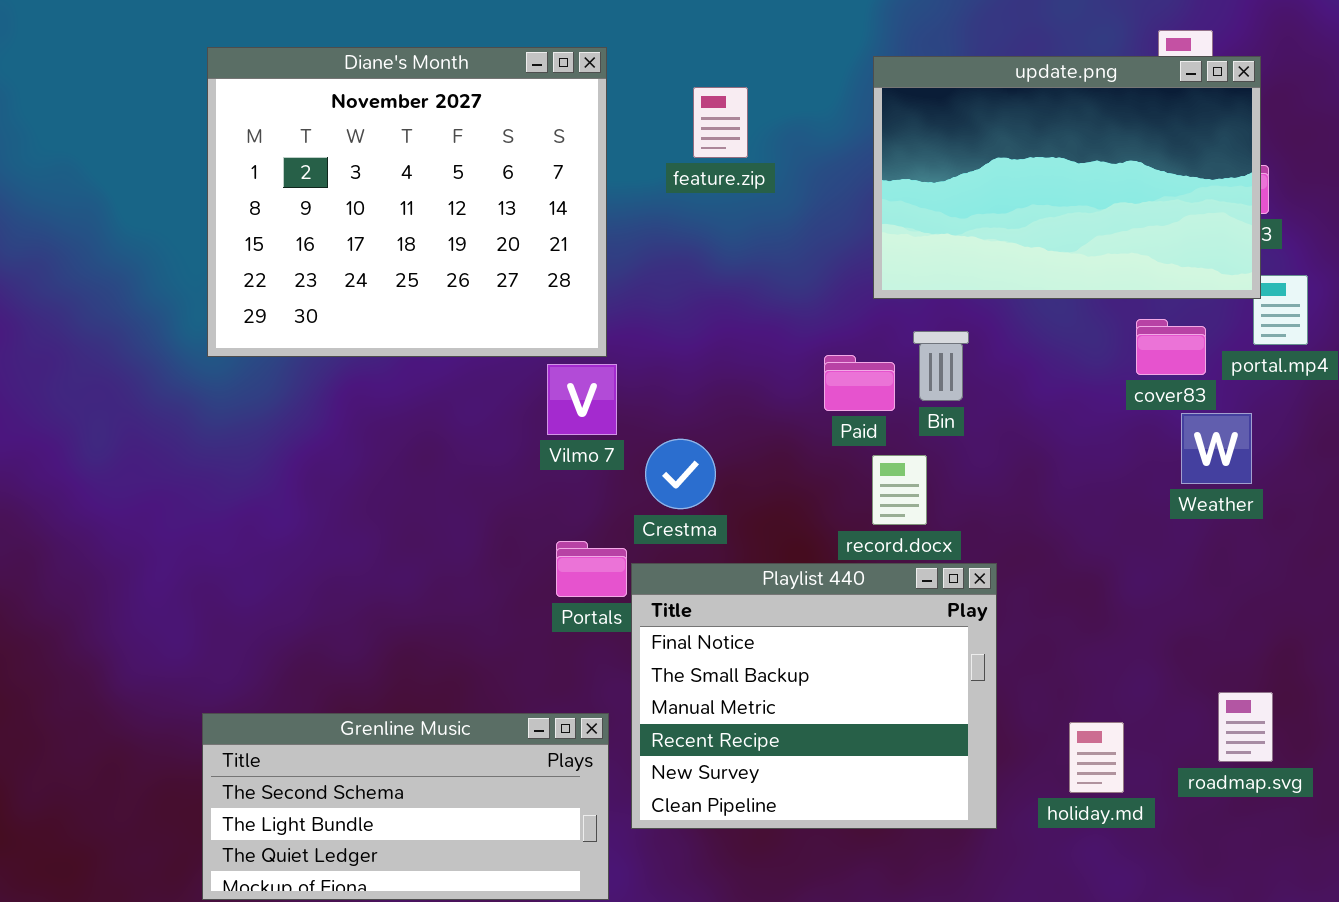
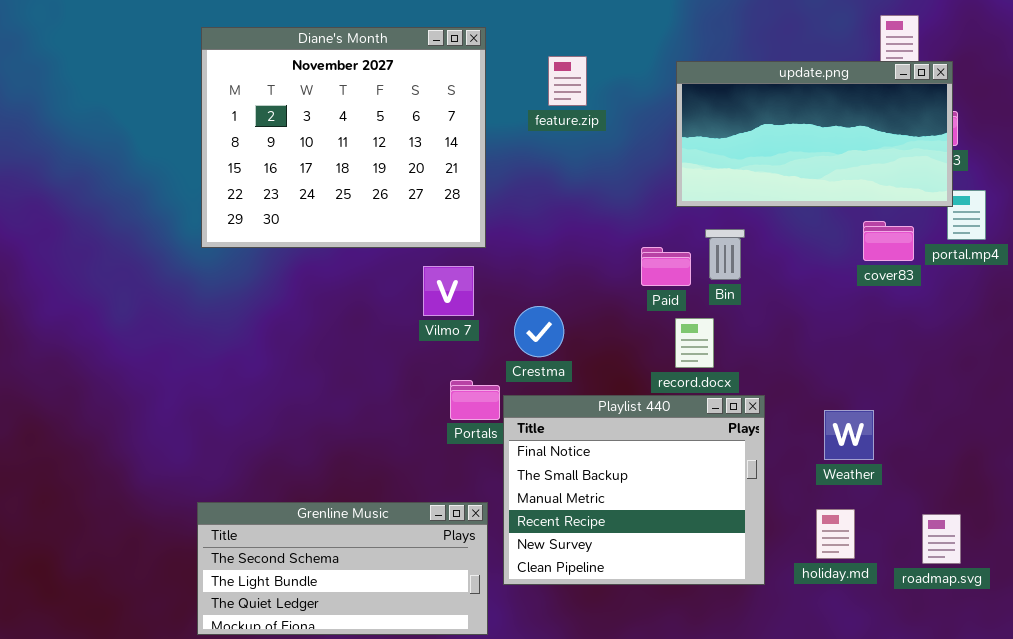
update.png: [873,56,1261,299] -> [676,61,953,207], resized
Vilmo 7: [547,364,617,435] -> [423,266,474,316], moved
Weather: [1181,413,1252,484] -> [824,410,874,460], moved
roadmap.svg: [1218,692,1273,762] -> [922,514,961,564], moved

